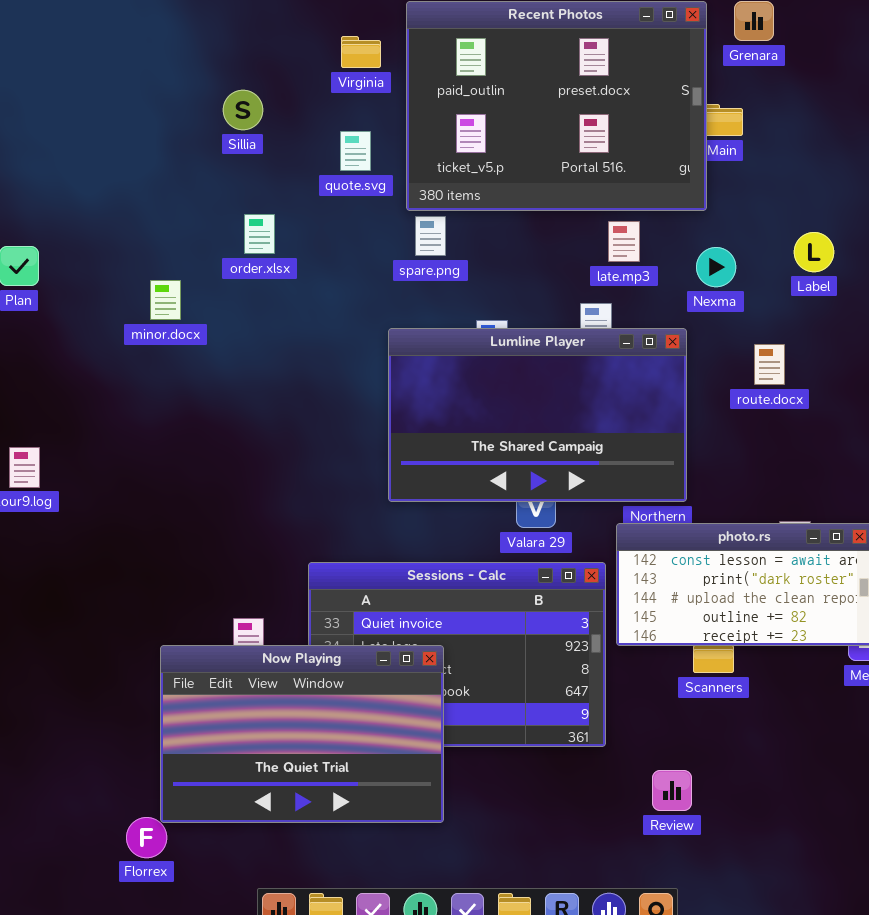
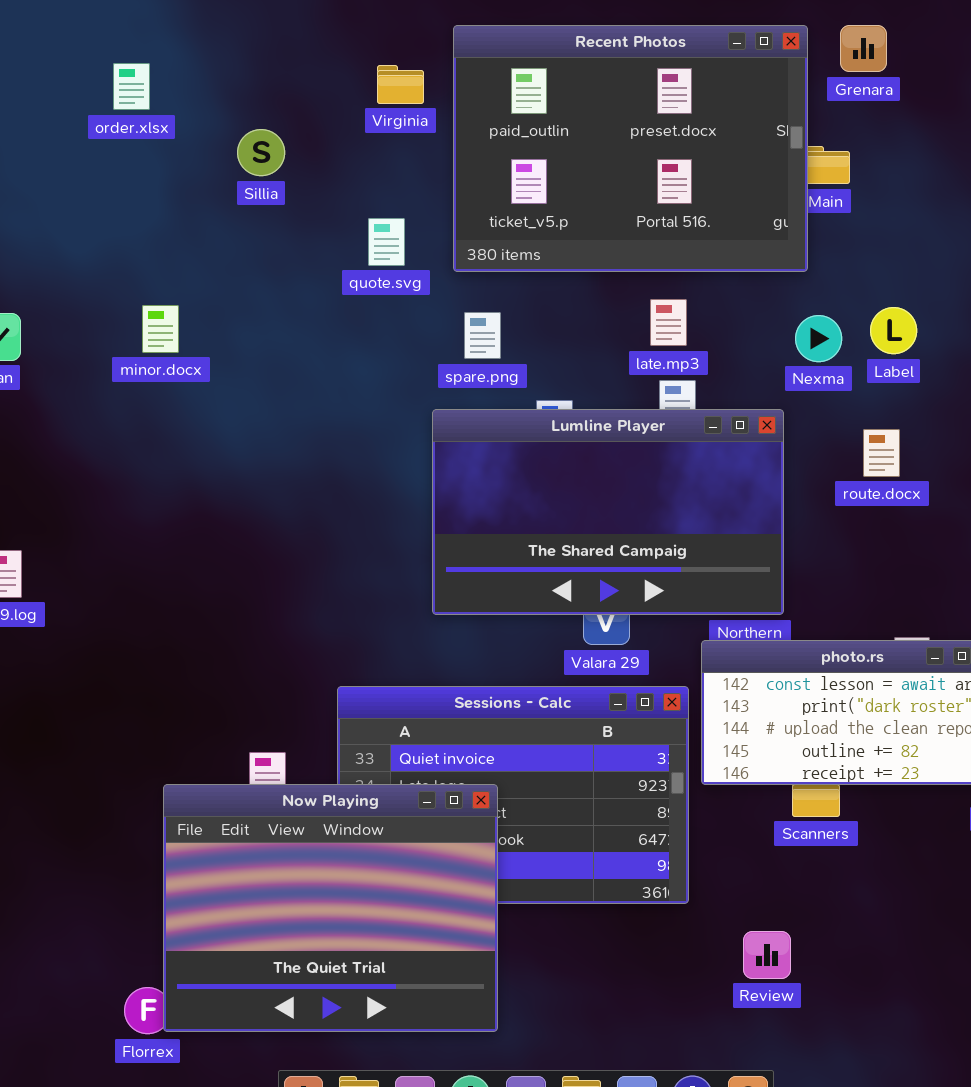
quote.svg: [340,131,371,171] -> [368,218,405,266], moved
order.xlsx: [244,214,275,254] -> [113,63,150,110], moved
spare.png: [415,216,446,256] -> [464,312,501,359], moved
late.mp3: [608,221,640,262] -> [650,299,687,346], moved
Label: [794,232,834,272] -> [870,307,917,354], moved
minor.docx: [150,280,181,320] -> [142,305,179,353], moved
Now Playing: [160,645,444,823] -> [163,784,498,1032], resized

